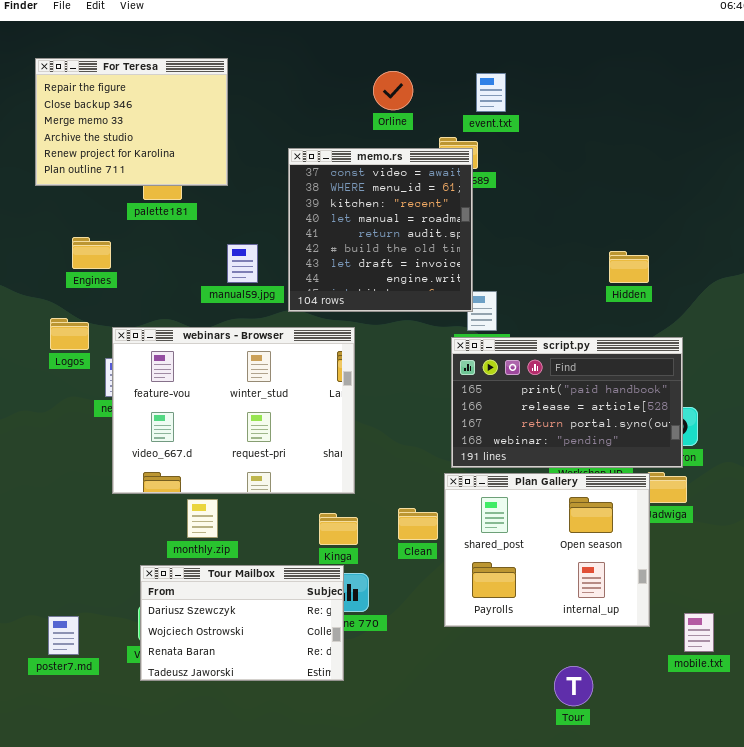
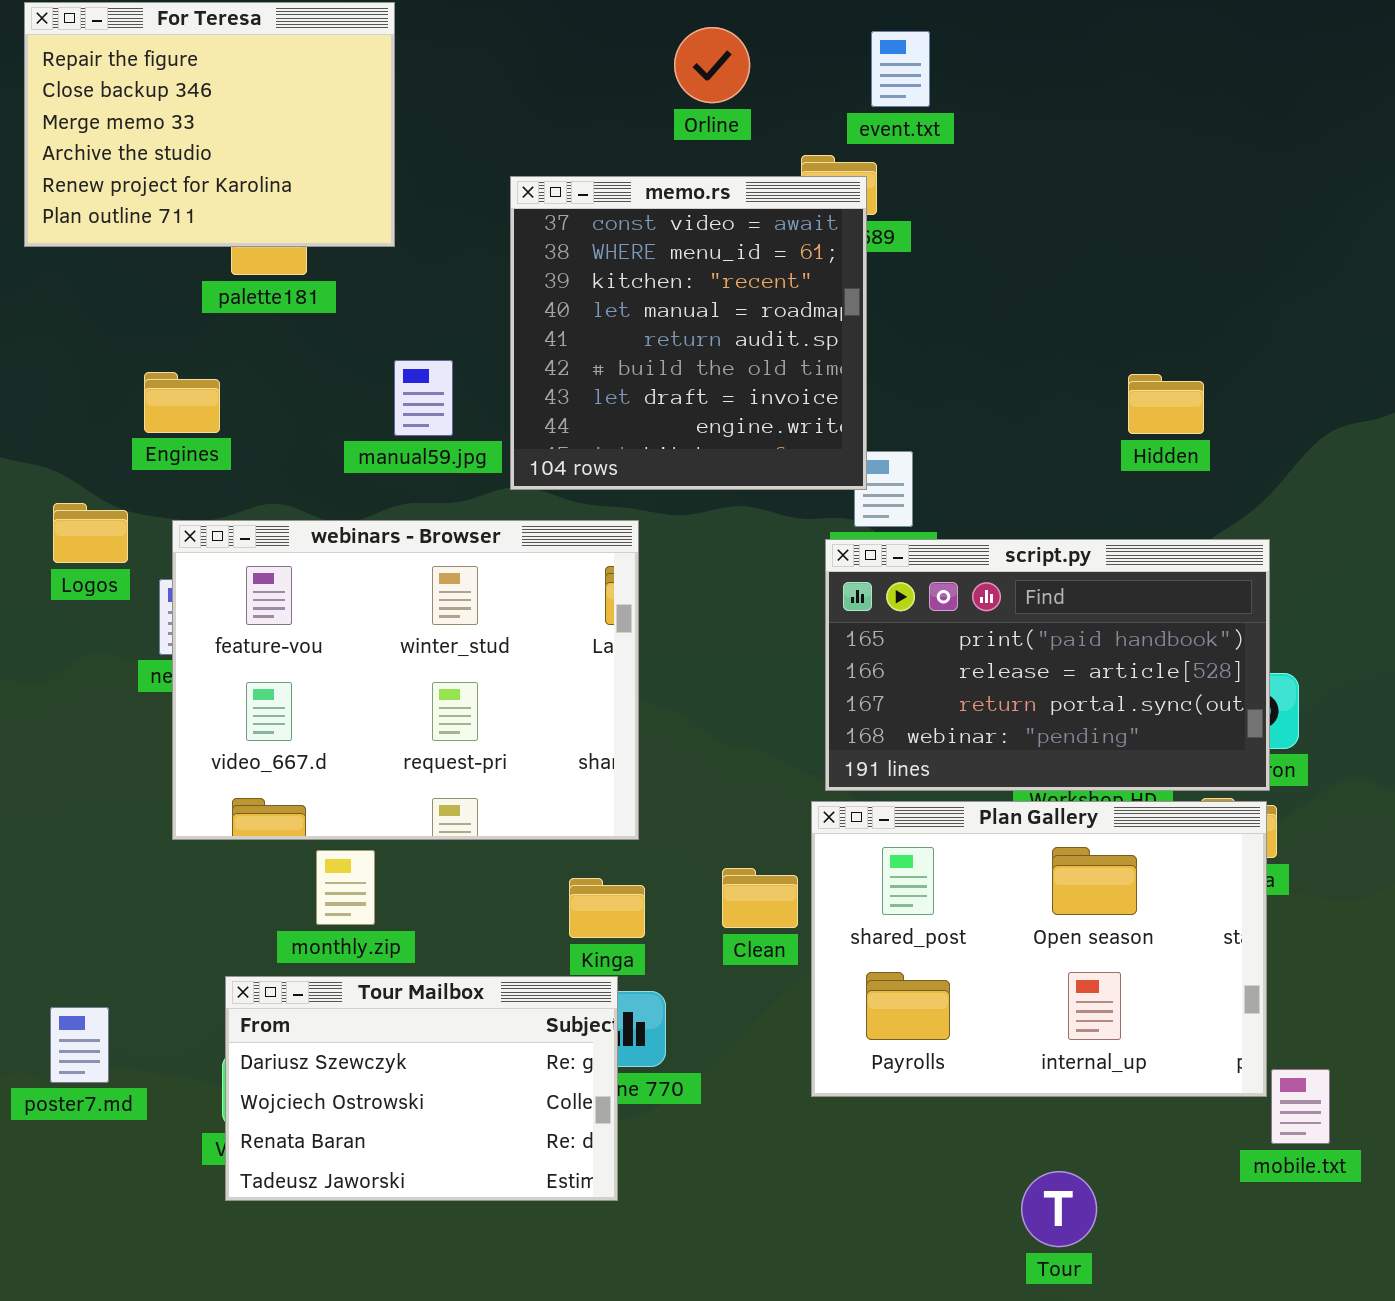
Engines: [72,237,111,269] -> [144,372,220,433], moved
Plan Gallery: [444,473,650,627] -> [811,801,1267,1097], resized
poster7.md: [48,616,79,655] -> [50,1007,109,1083], moved

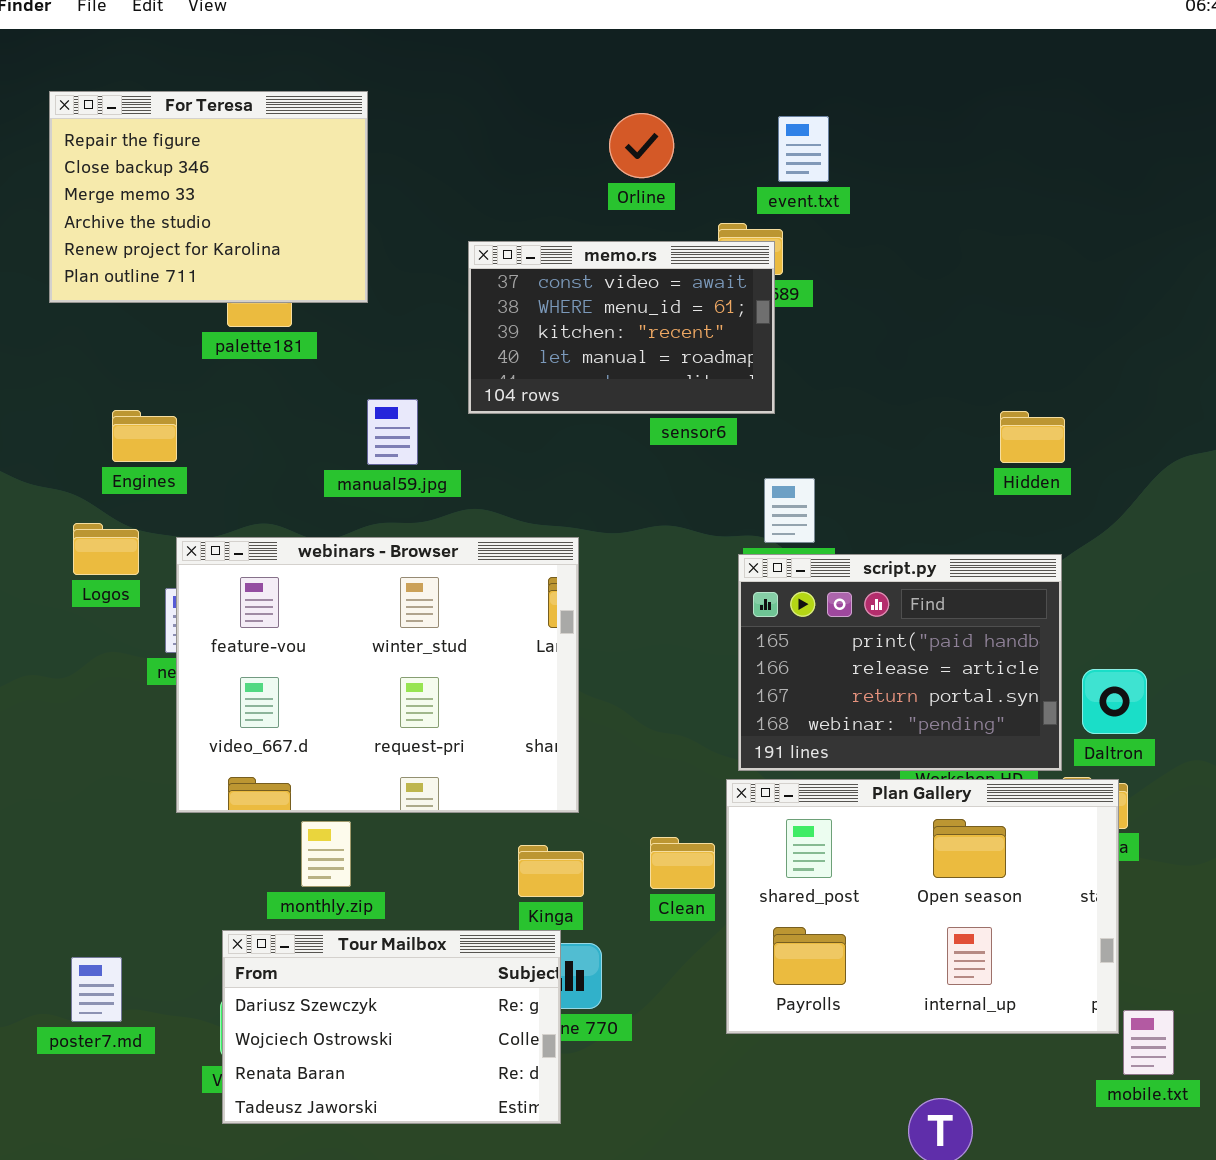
memo.rs: [510,176,867,490] -> [468,241,775,414], resized
Engines: [144,372,220,433] -> [112,410,177,462], moved
script.py: [825,539,1270,791] -> [738,554,1062,771], resized

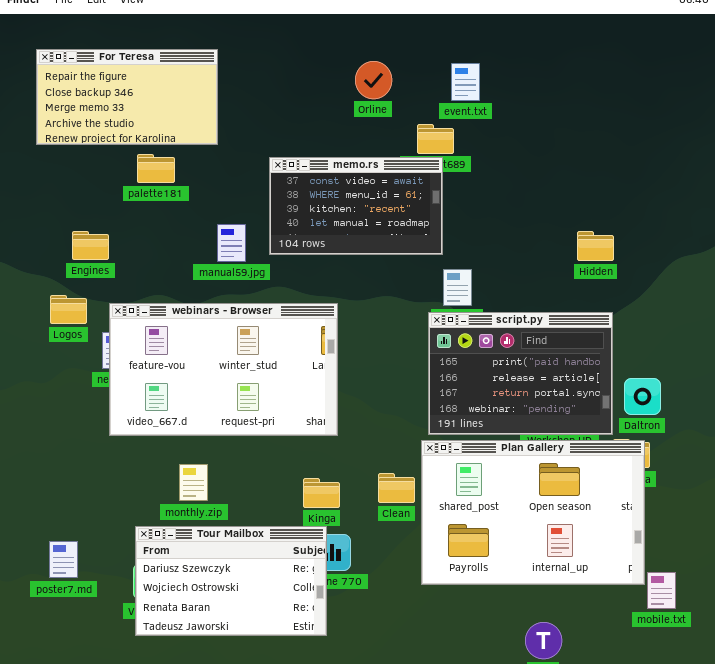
For Teresa: [49,91,368,303] -> [36,49,218,145], resized
memo.rs: [468,241,775,414] -> [269,157,443,255], moved
webinars - Browser: [176,537,579,813] -> [109,303,338,436], resized

